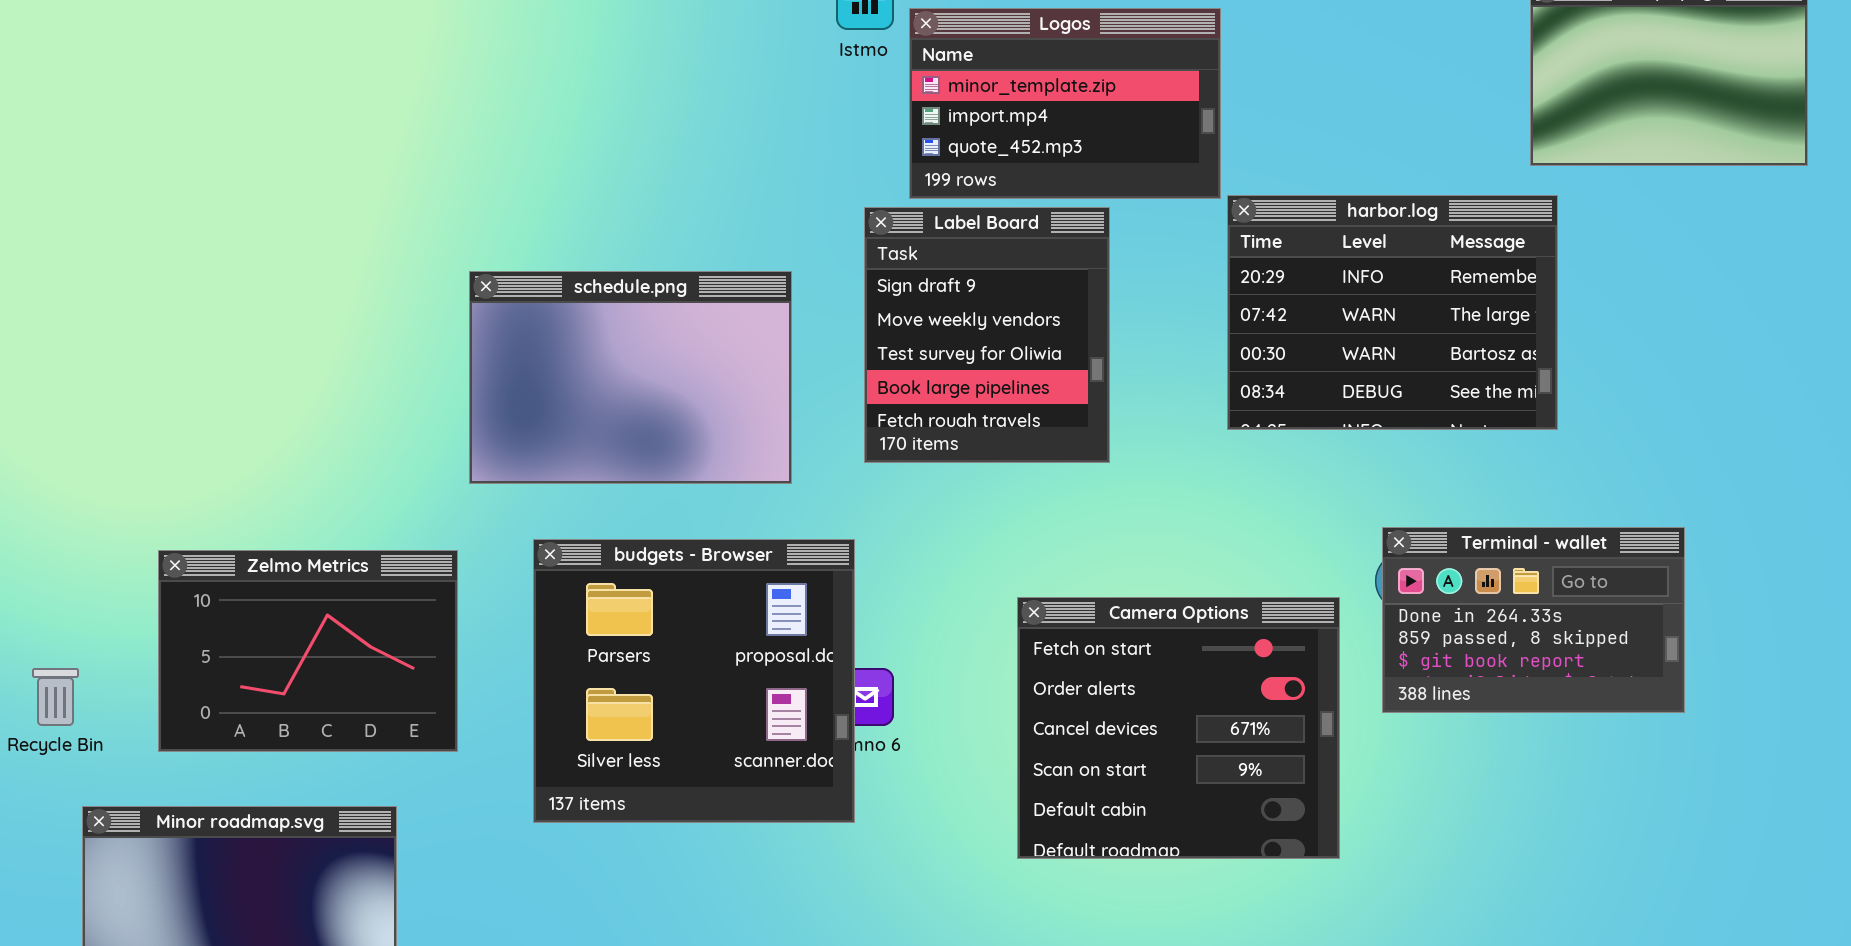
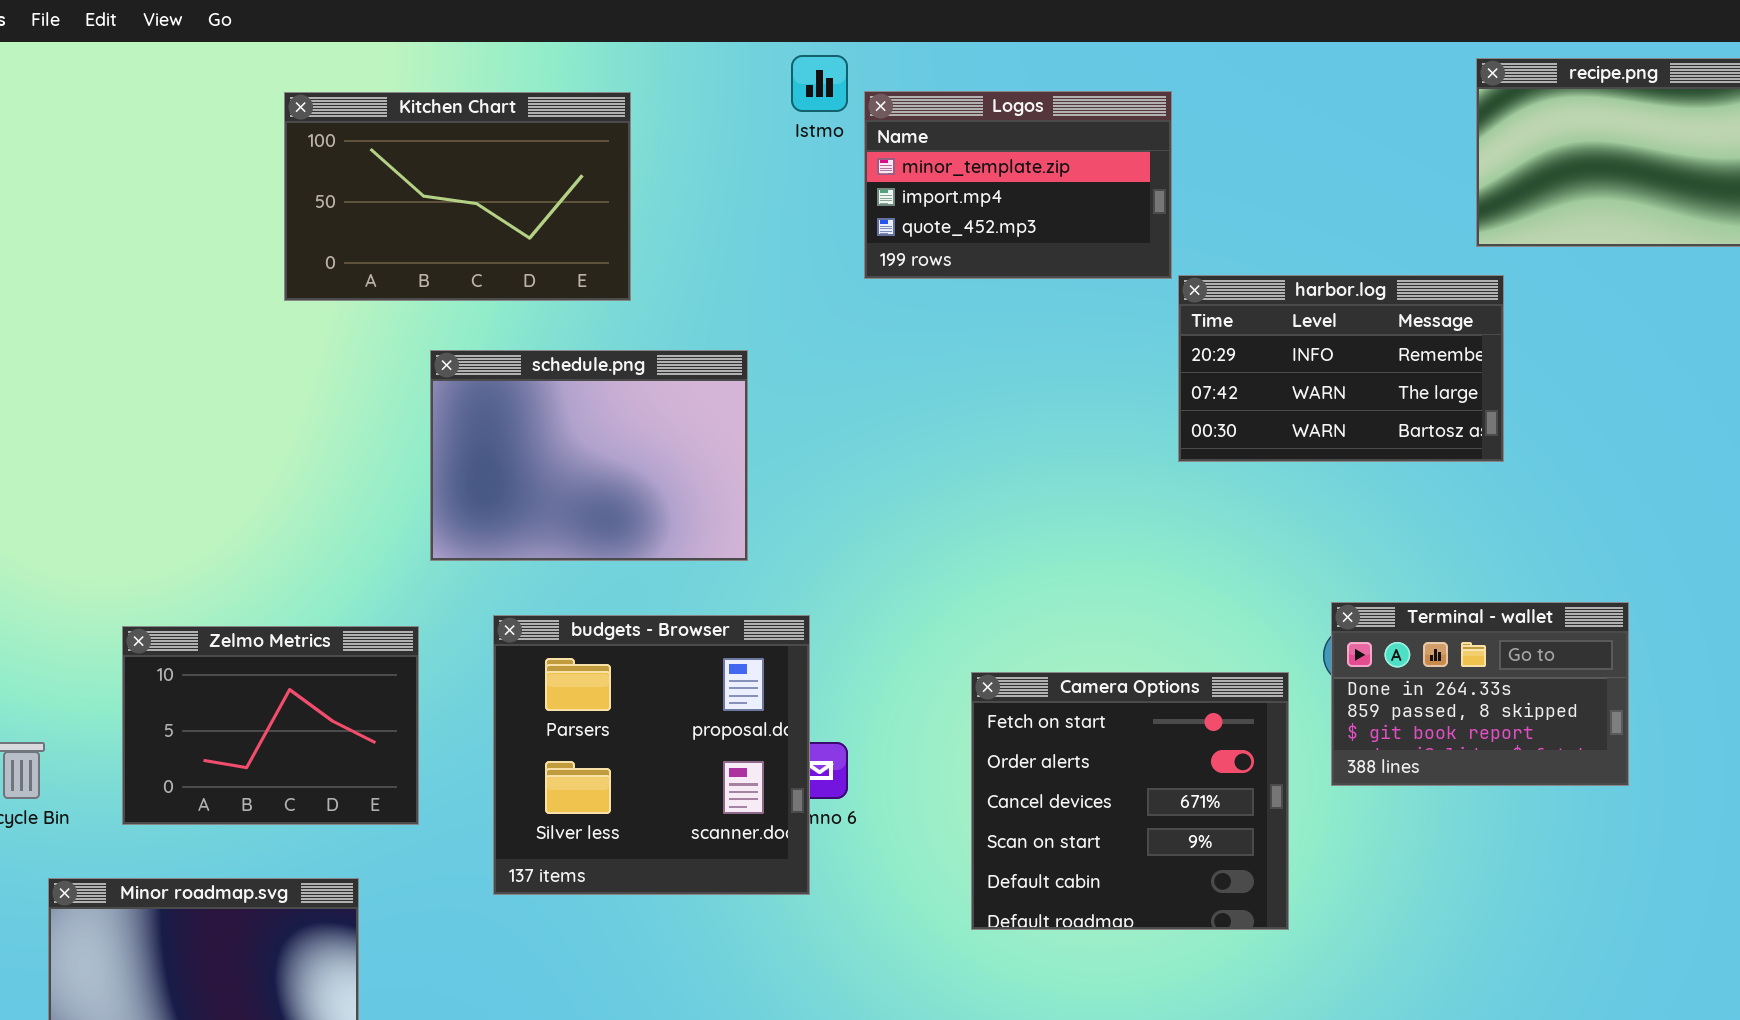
Kitchen Chart: none -> [284,92,631,301], opened
harbor.log: [1227,195,1558,430] -> [1178,275,1504,462], resized
Label Board: [864,207,1110,463] -> none, closed

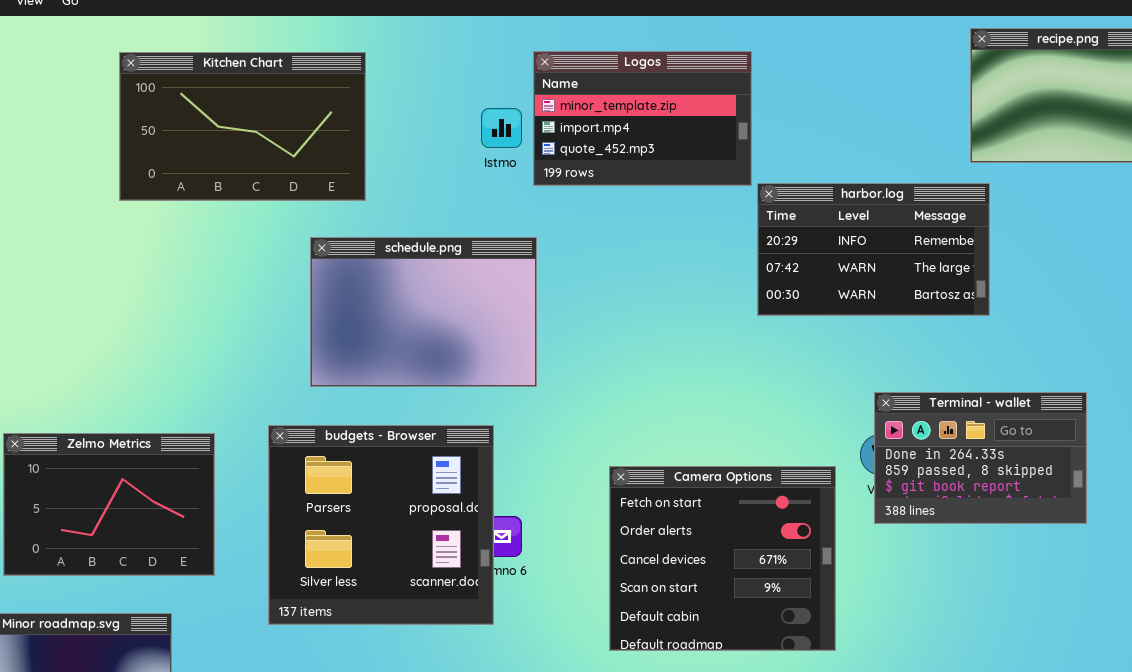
Istmo: [791,55,848,112] -> [481,108,522,148], moved
schedule.png: [430,350,748,561] -> [310,237,537,387], moved
Terminal - wallet: [1331,602,1629,786] -> [874,392,1087,524], moved

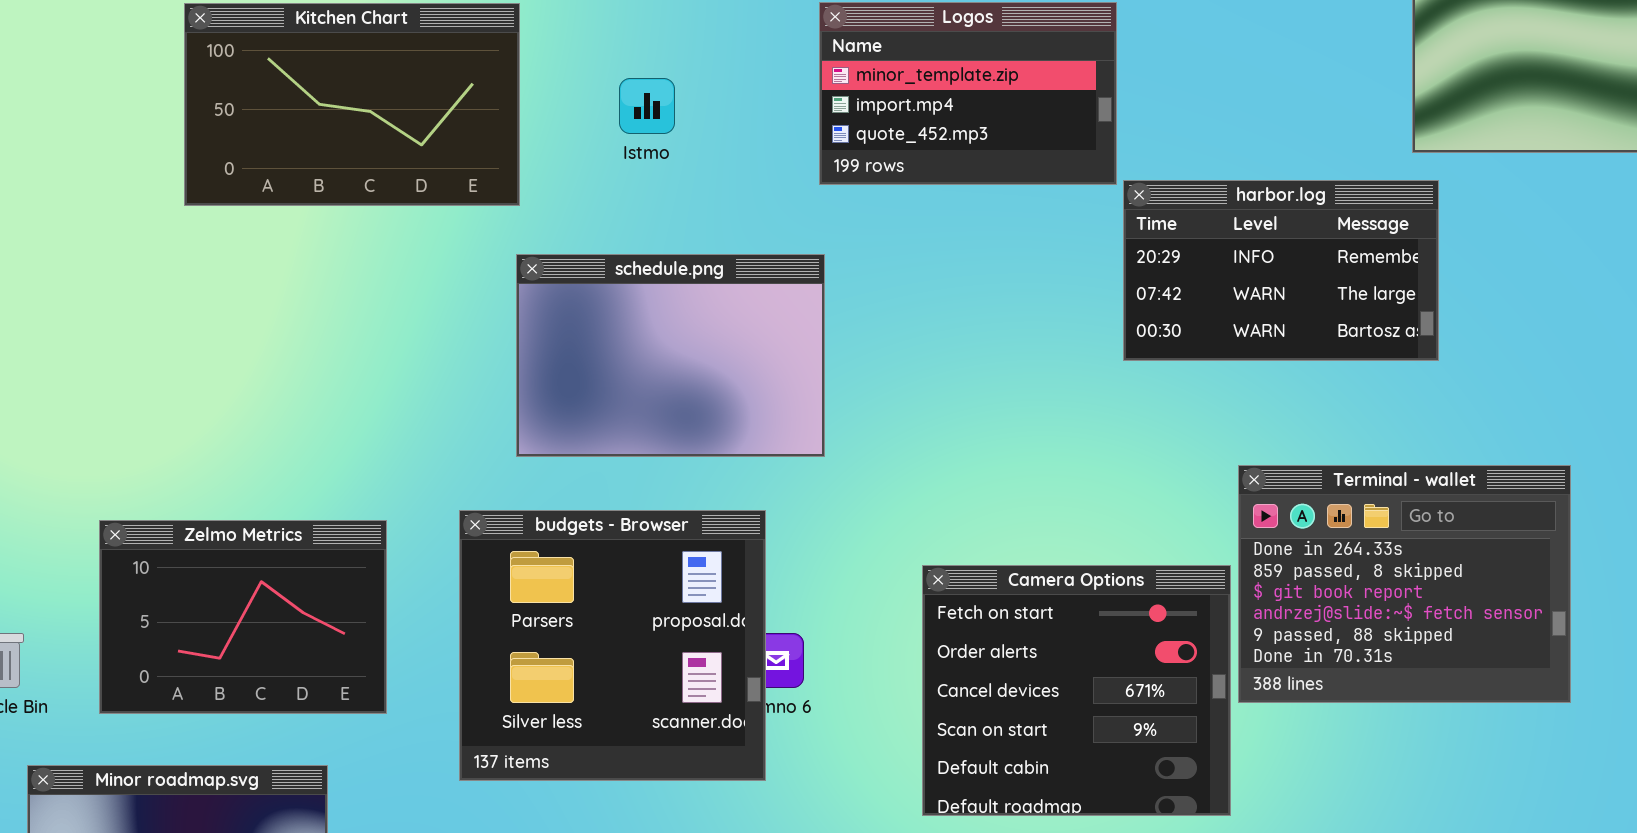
Kitchen Chart: [119,52,366,201] -> [184,3,520,206], moved
Istmo: [481,108,522,148] -> [619,78,675,134], moved
Terminal - wallet: [874,392,1087,524] -> [1238,465,1571,703], resized

